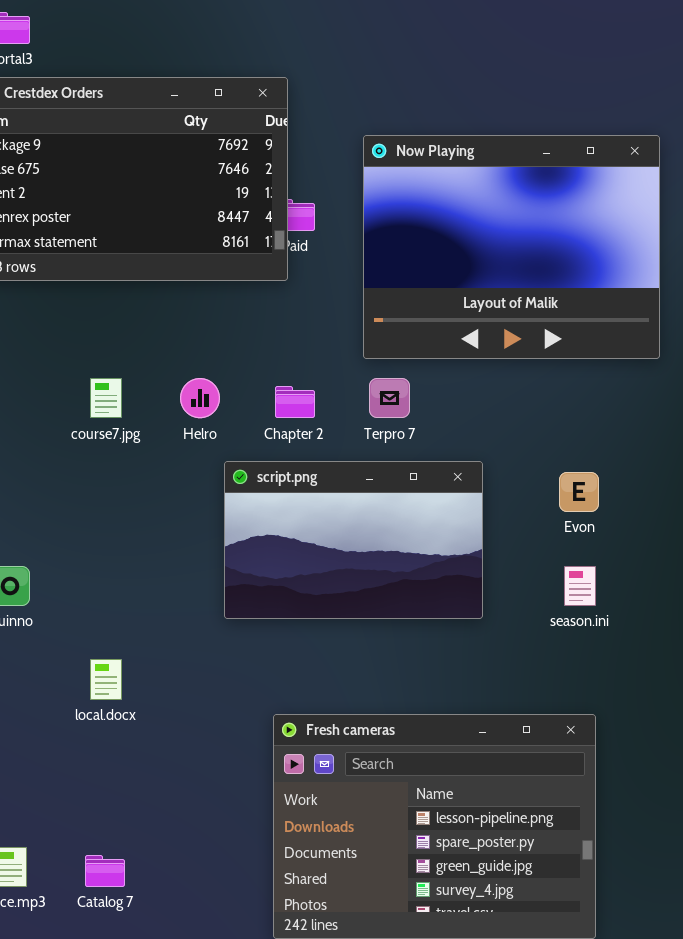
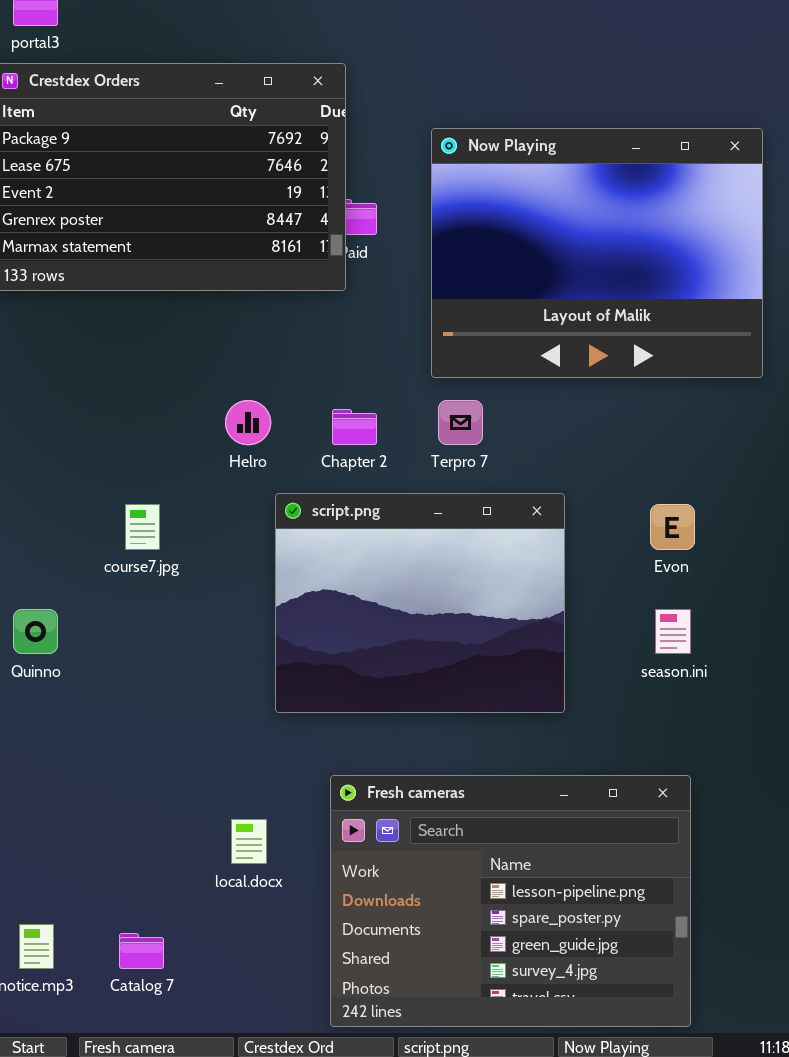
course7.jpg: [90,378,122,418] -> [125,504,160,550], moved
script.png: [224,461,483,619] -> [275,493,565,713], resized
local.docx: [90,659,122,700] -> [231,819,267,864], moved

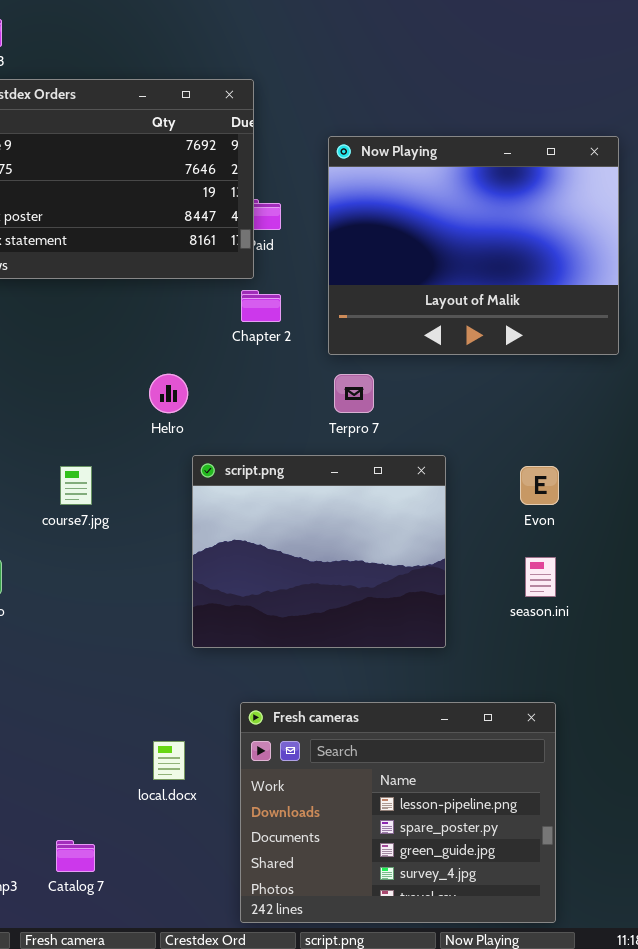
Chapter 2: [332,409,377,445] -> [241,290,281,322], moved

